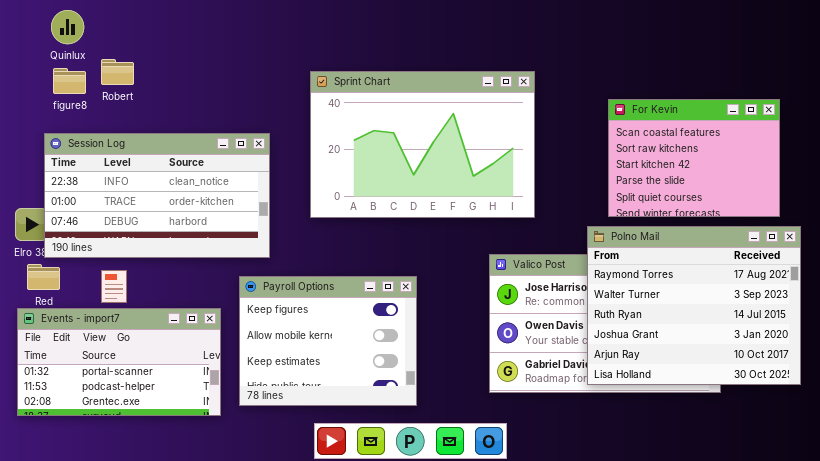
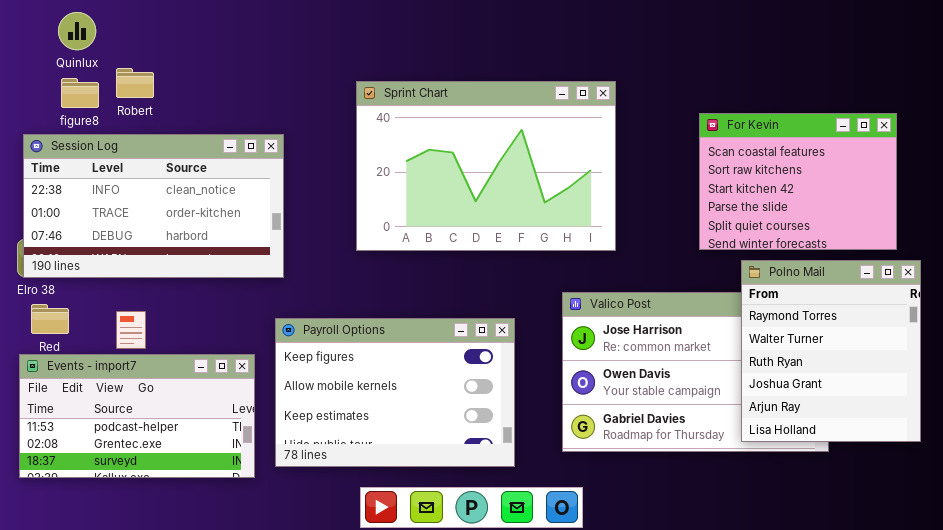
Session Log: [44,133,270,258] -> [23,134,284,278], moved
Polno Mail: [587,226,801,385] -> [741,260,921,442], resized
Payroll Options: [239,276,417,406] -> [275,318,515,467], resized
Events - import7: [17,308,221,416] -> [19,354,255,478], scrolled down 1 row

